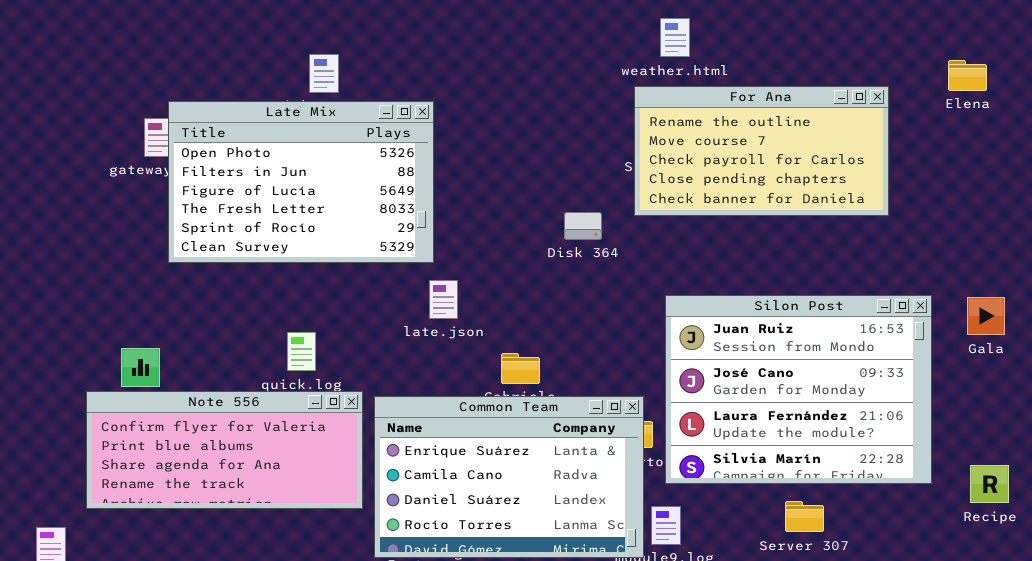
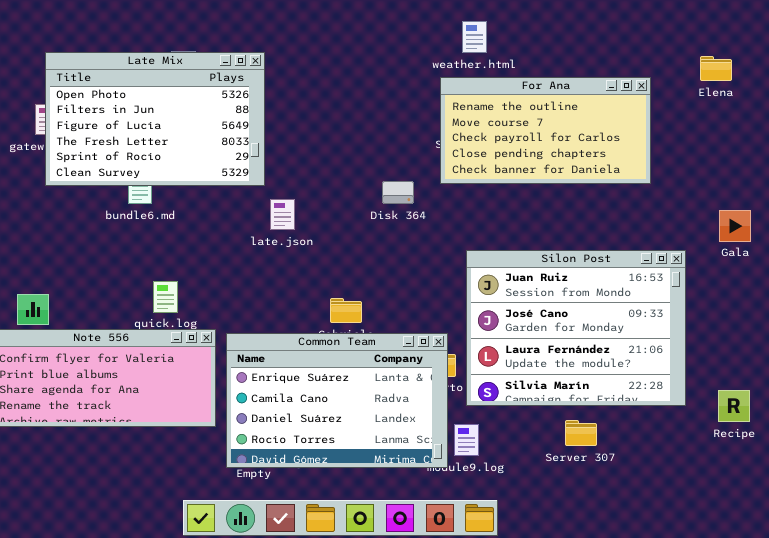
Late Mix: [168,101,434,263] -> [45,52,265,186], moved
late.json: [429,280,458,319] -> [270,199,295,230], moved
Gala: [967,297,1005,335] -> [719,210,751,242], moved

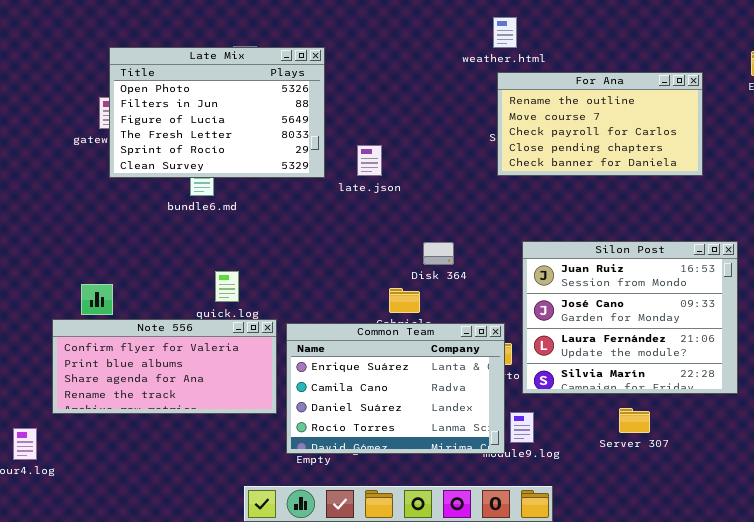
weather.html: [462,21,487,53] -> [493,17,517,48], moved
Disk 364: [382,181,414,204] -> [423,242,454,265], moved
late.json: [270,199,295,230] -> [357,145,382,176], moved

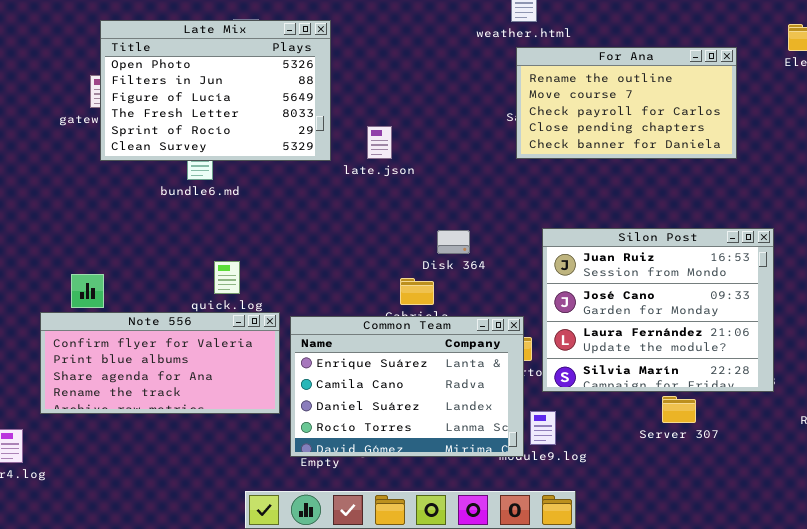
Server 307: [619,408,650,433] -> [662,396,696,423], moved

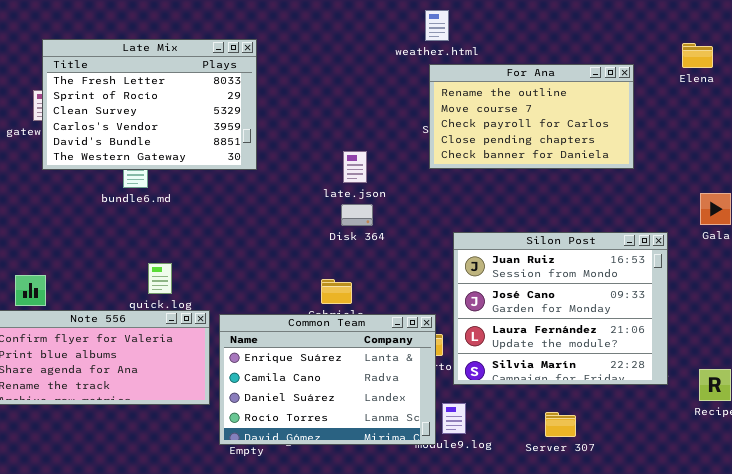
Late Mix: [100,20,331,161] -> [42,39,257,170], scrolled down 3 rows
late.json: [367,126,392,159] -> [343,151,367,183], moved
Disk 364: [437,230,470,254] -> [341,204,373,226], moved
Server 307: [662,396,696,423] -> [545,412,576,437], moved

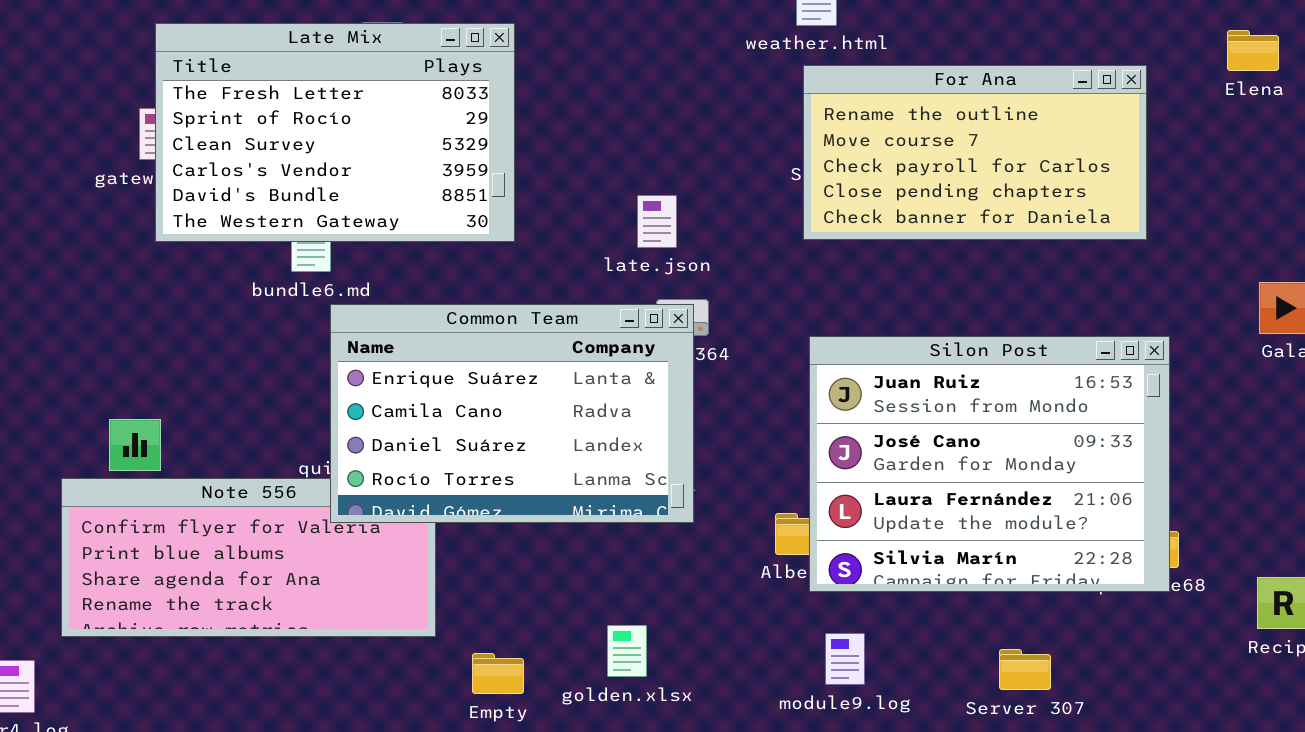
late.json: [343,151,367,183] -> [637,195,677,248], moved
Silon Post: [453,232,668,385] -> [809,336,1170,592], moved
Common Team: [219,314,436,445] -> [330,304,694,523], moved

